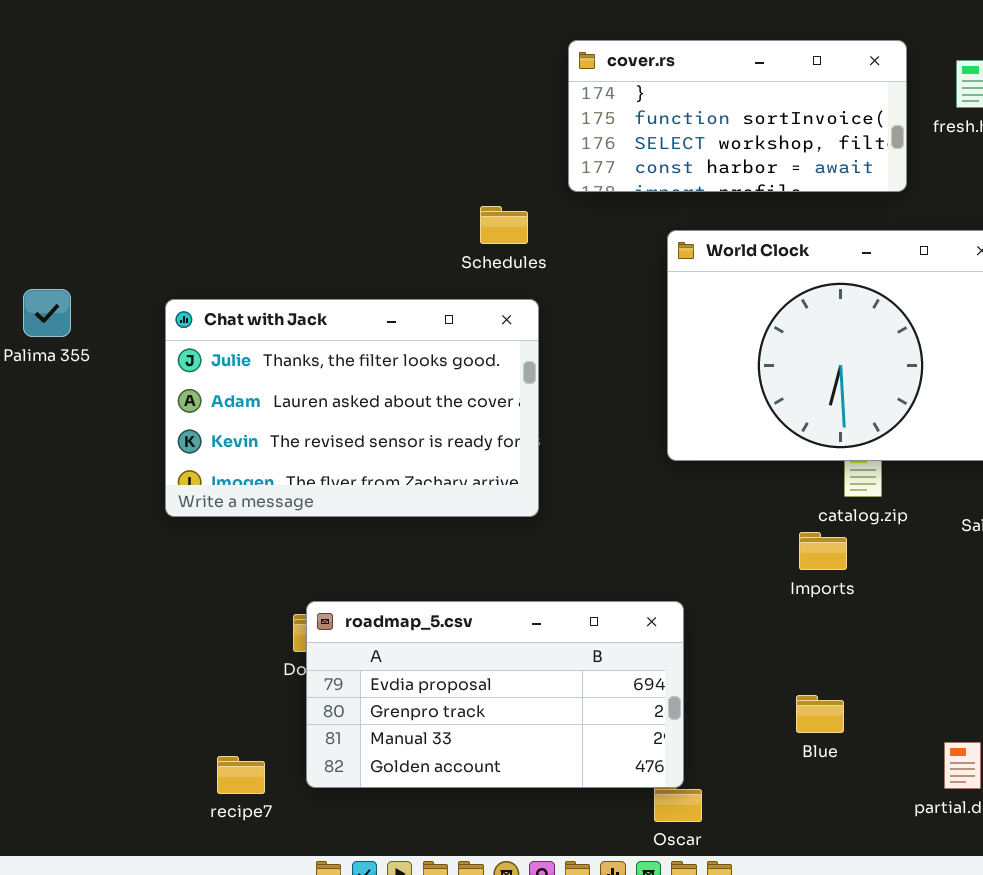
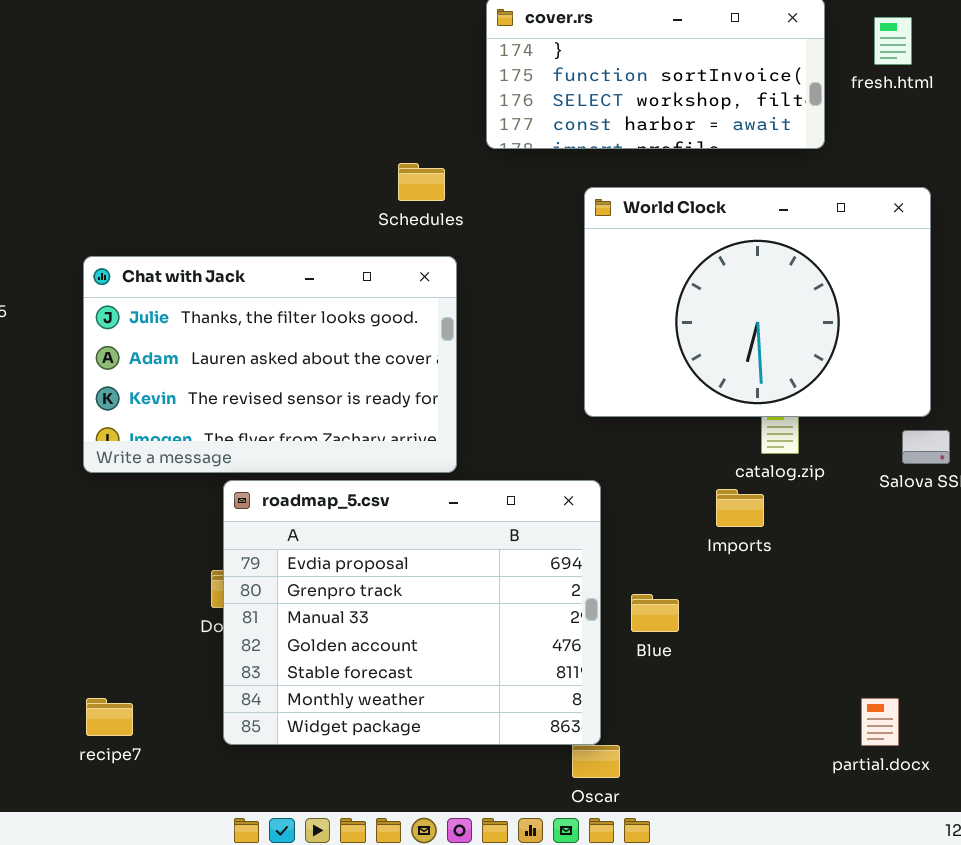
roadmap_5.csv: [306,601,684,788] -> [223,480,601,745], resized
Blue: [796,695,844,733] -> [631,594,679,632], moved
recipe7: [217,756,265,794] -> [86,698,133,736], moved

